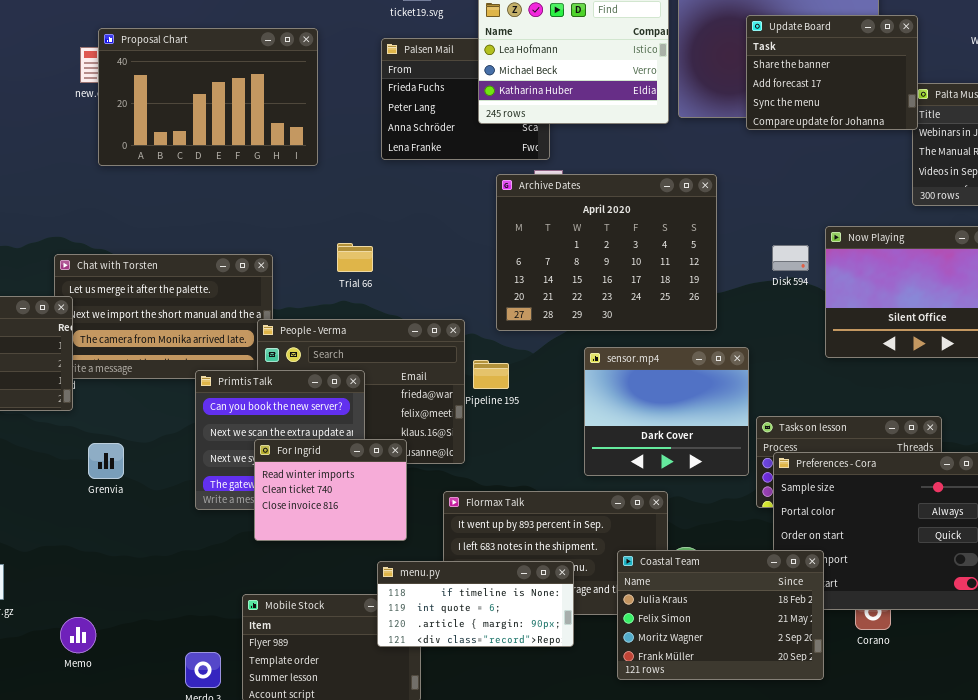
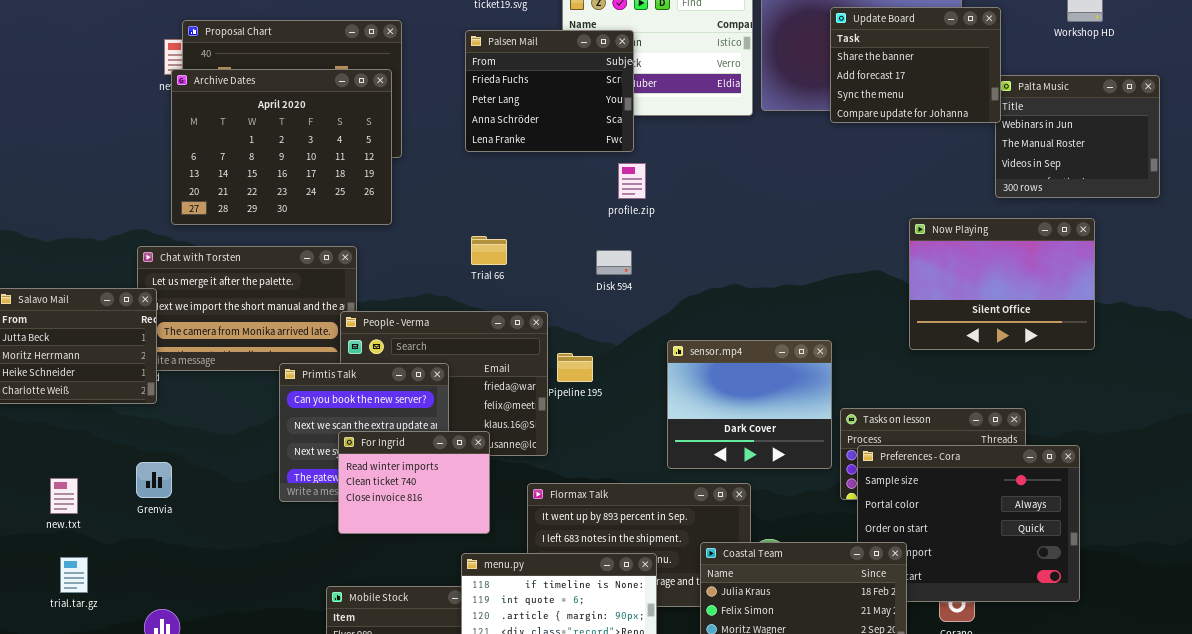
Palsen Mail: [381,38,550,160] -> [465,30,634,152], raised
Archive Dates: [496,174,717,331] -> [171,69,392,225], moved
Trial 66: [337,243,373,272] -> [471,236,507,265], moved
Disk 594: [772,245,809,271] -> [596,250,632,275], moved
Grenvia: [88,443,124,479] -> [136,462,172,498], moved

